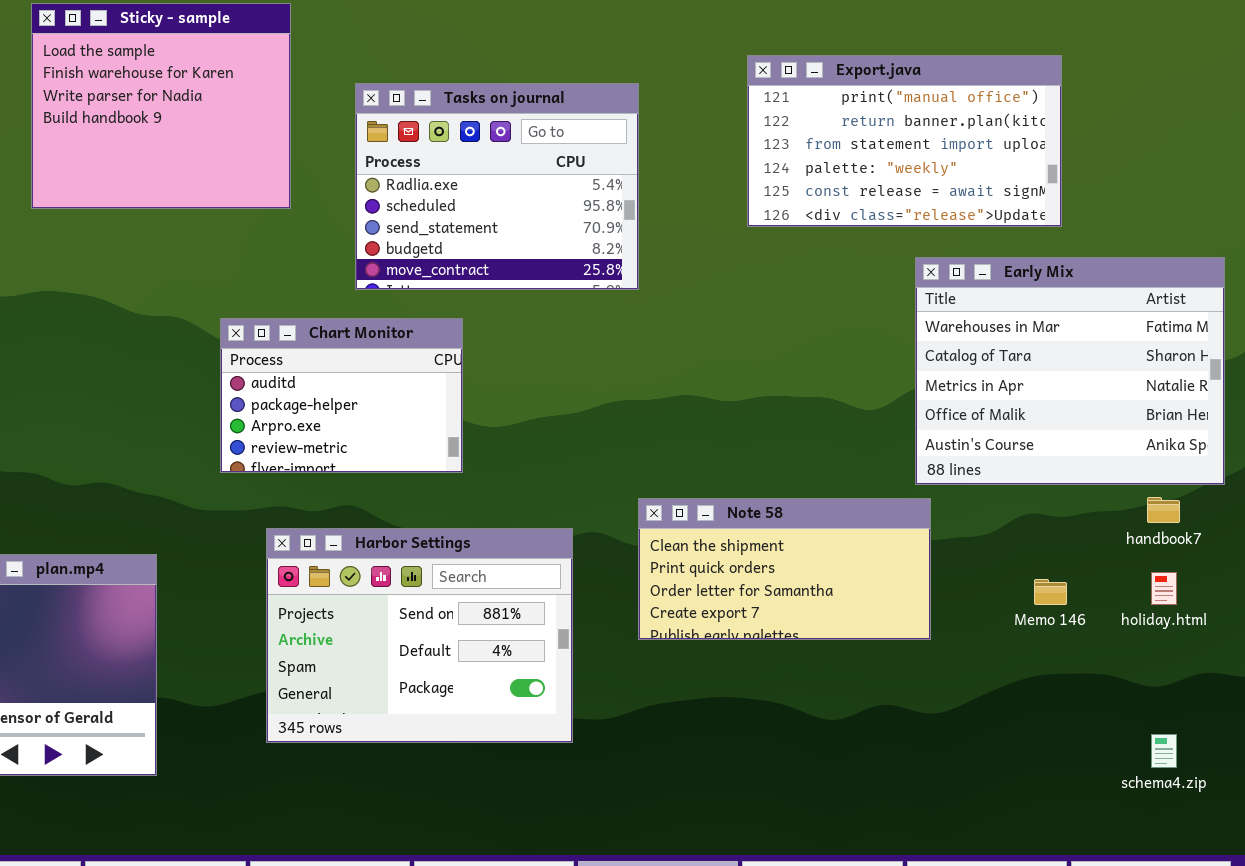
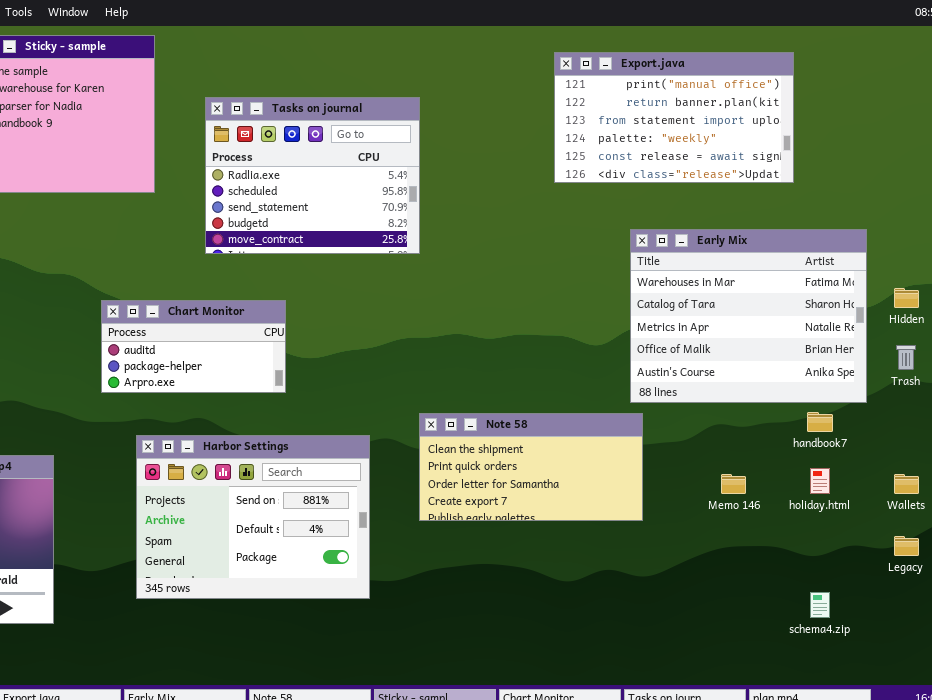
Export.java: [747,55,1062,227] -> [554,52,794,183], moved
Chart Monitor: [220,318,463,473] -> [101,300,286,393], resized

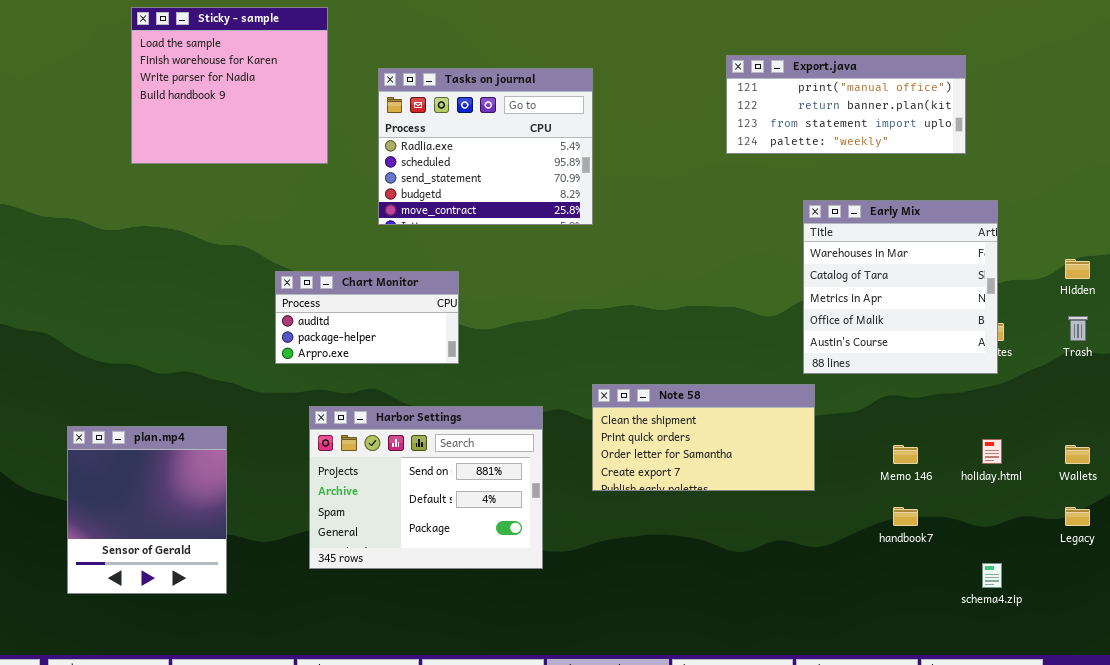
Export.java: [554,52,794,183] -> [726,55,966,154], resized
Early Mix: [630,229,867,403] -> [803,200,998,374], resized
handbook7: [807,412,833,432] -> [893,507,918,526], moved

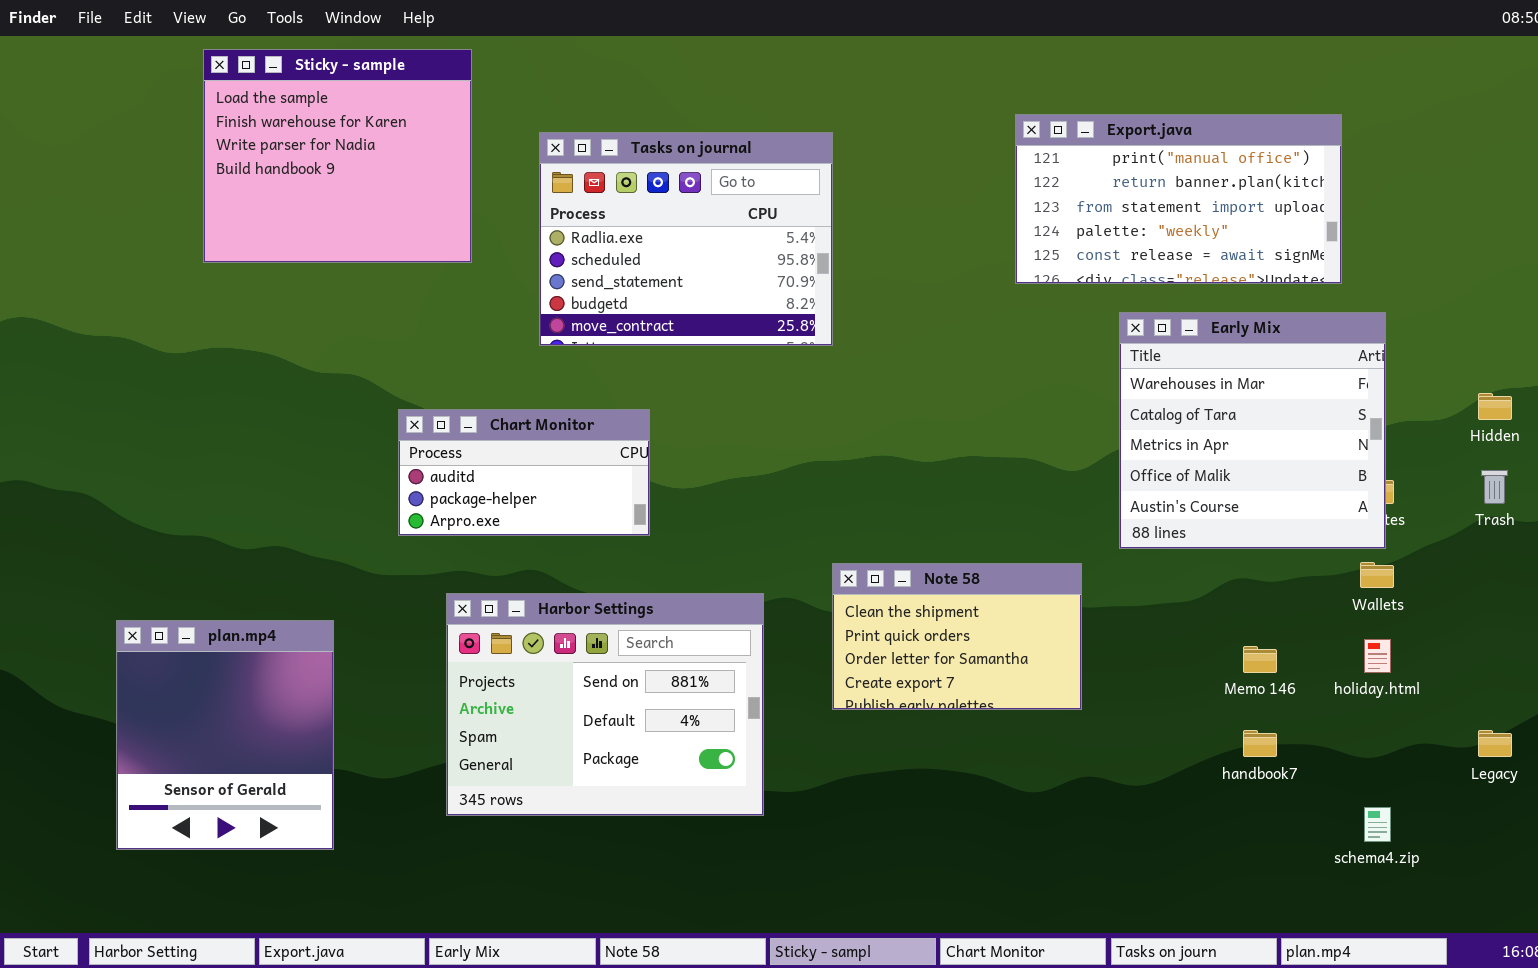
Export.java: [726,55,966,154] -> [1015,114,1342,284], resized
Note 58: [592,384,815,491] -> [832,563,1082,710], resized
Wallets: [1065,445,1090,464] -> [1360,562,1394,588], moved

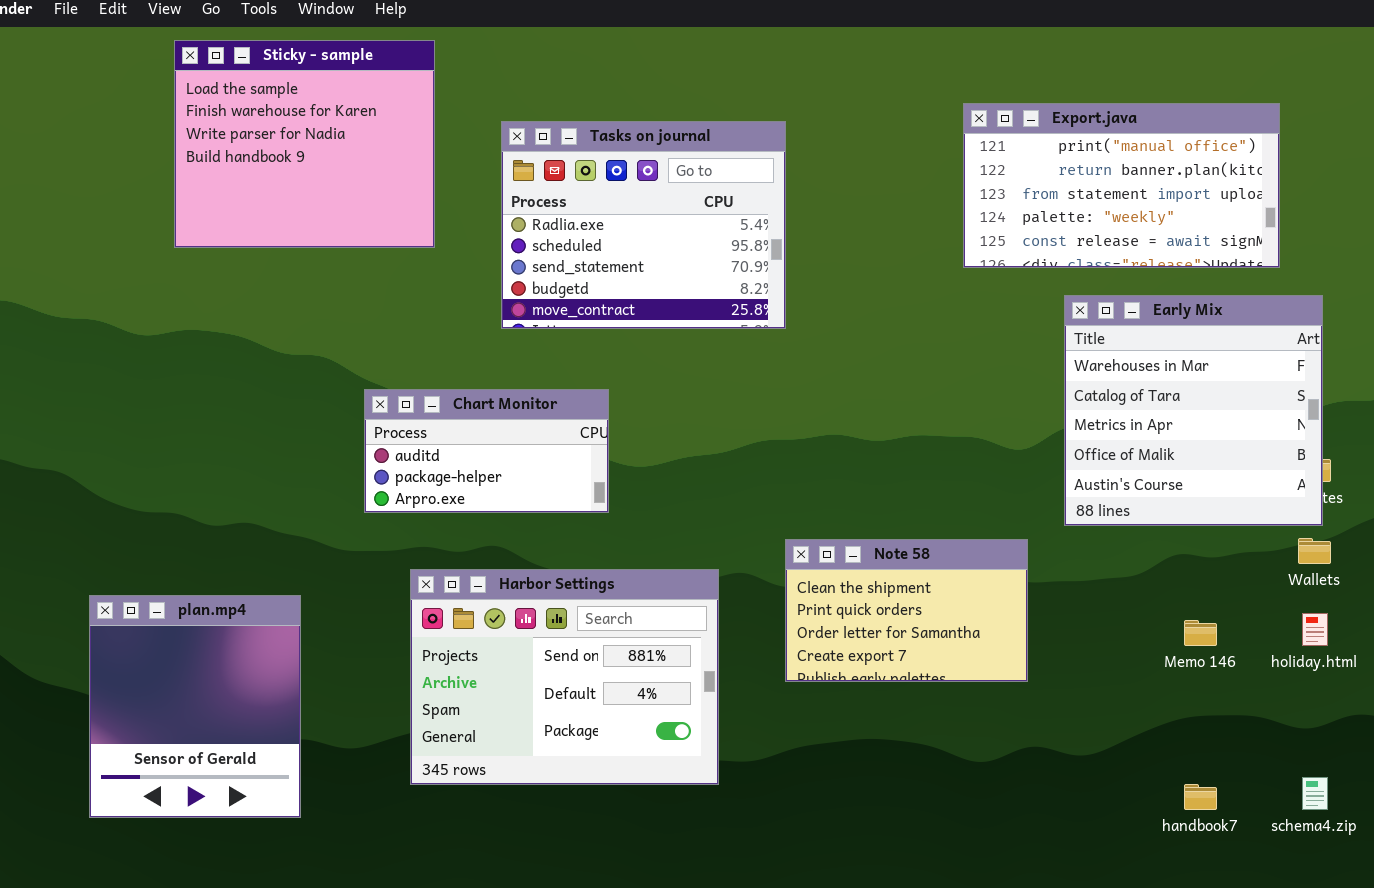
handbook7: [1243,730,1277,757] -> [1184,784,1217,810], moved

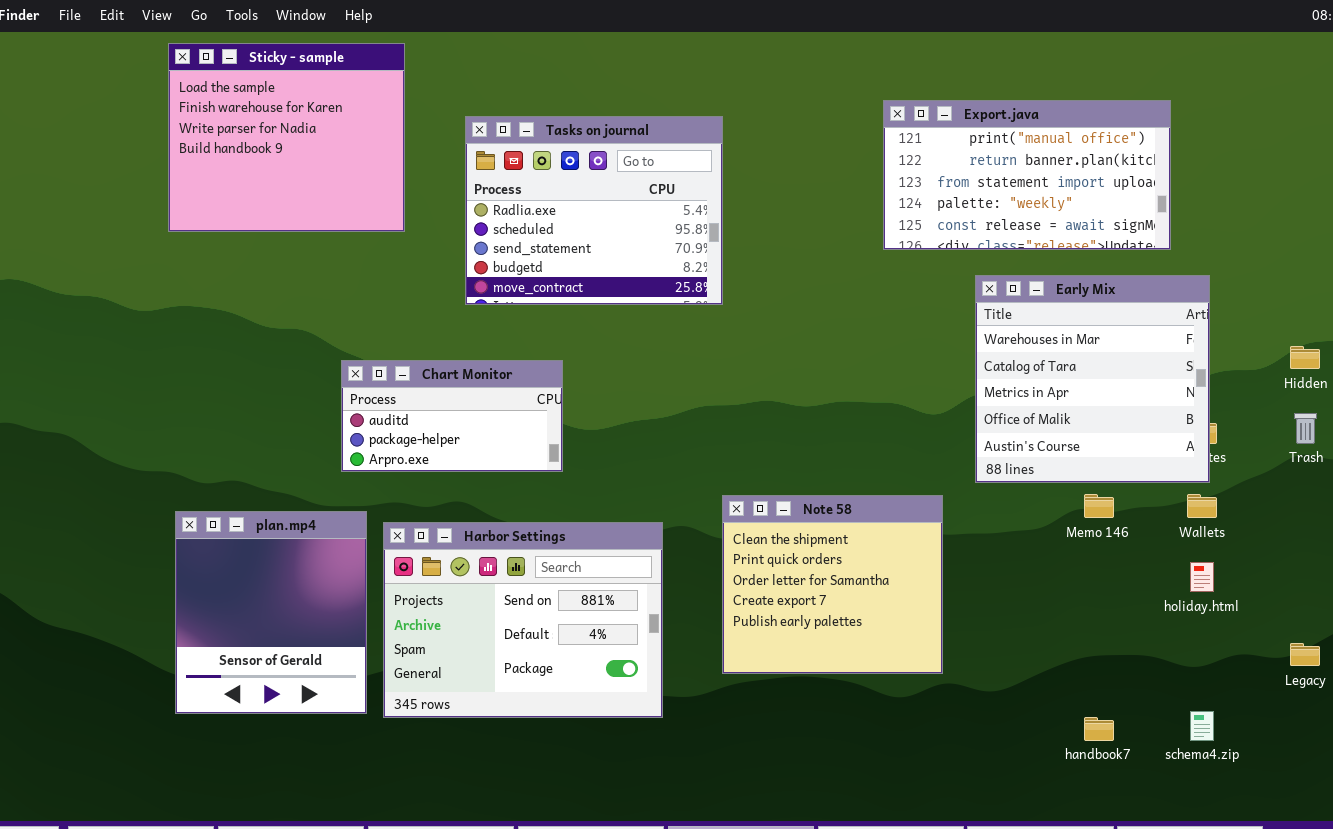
Note 58: [785,539,1028,682] -> [722,495,943,674], resized
plan.mp4: [89,595,301,818] -> [175,511,367,714], moved
Memo 146: [1184,620,1217,646] -> [1084,494,1114,518], moved

